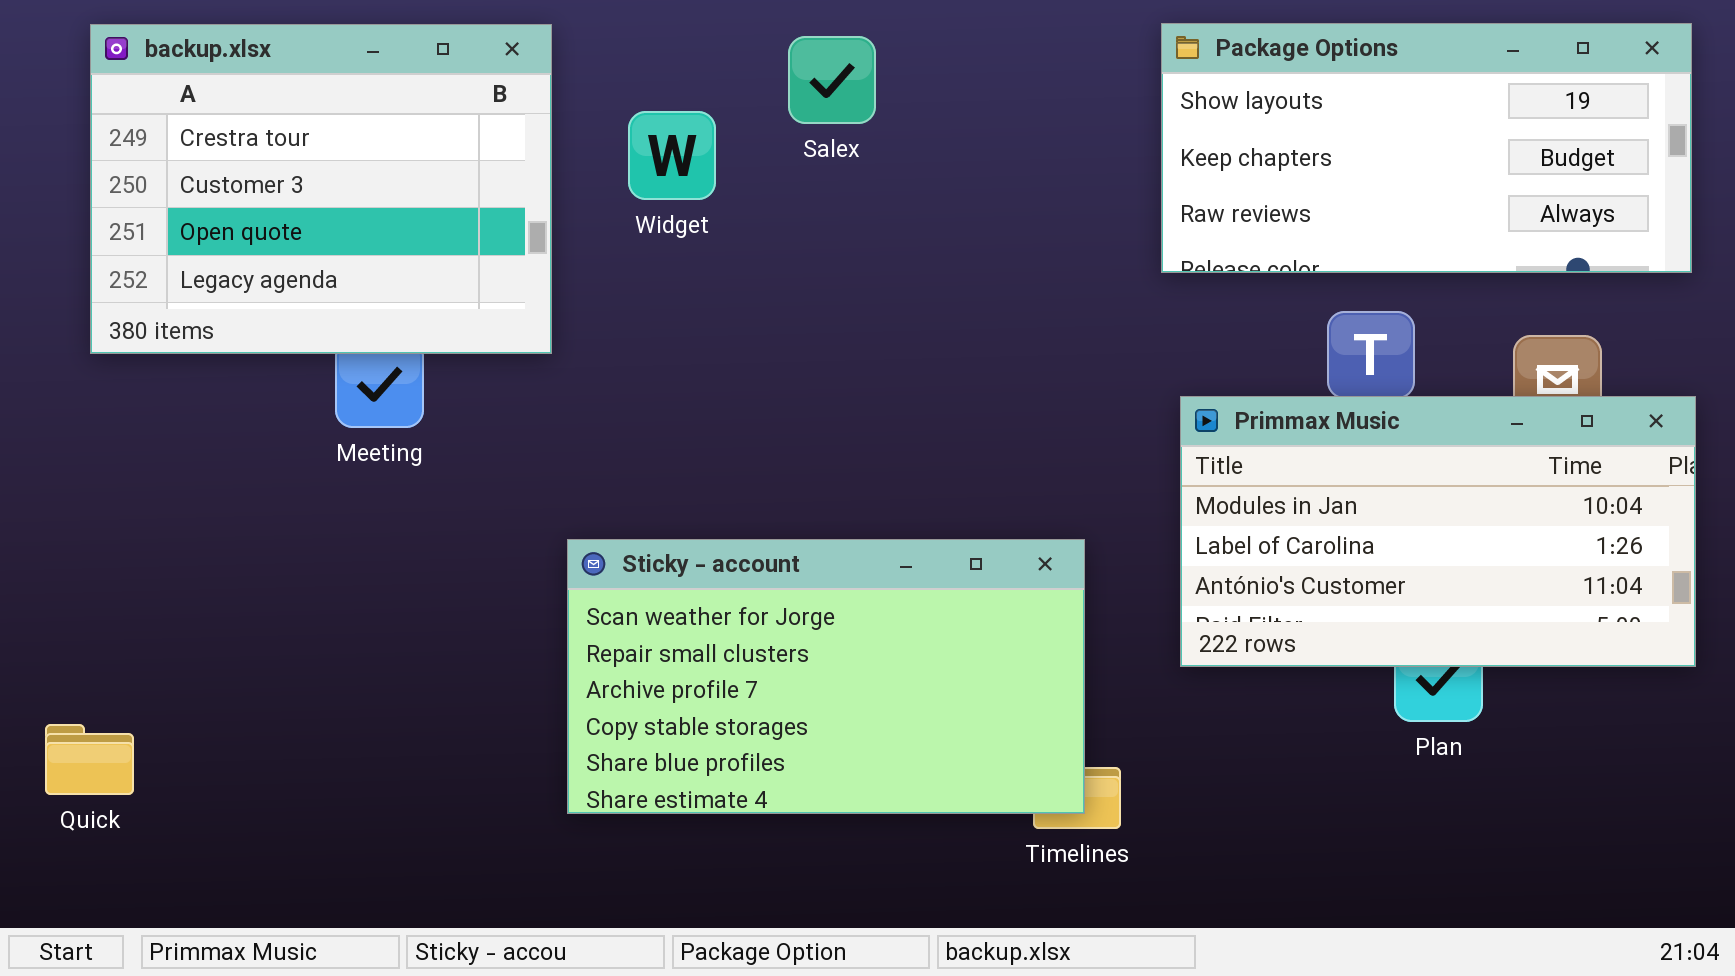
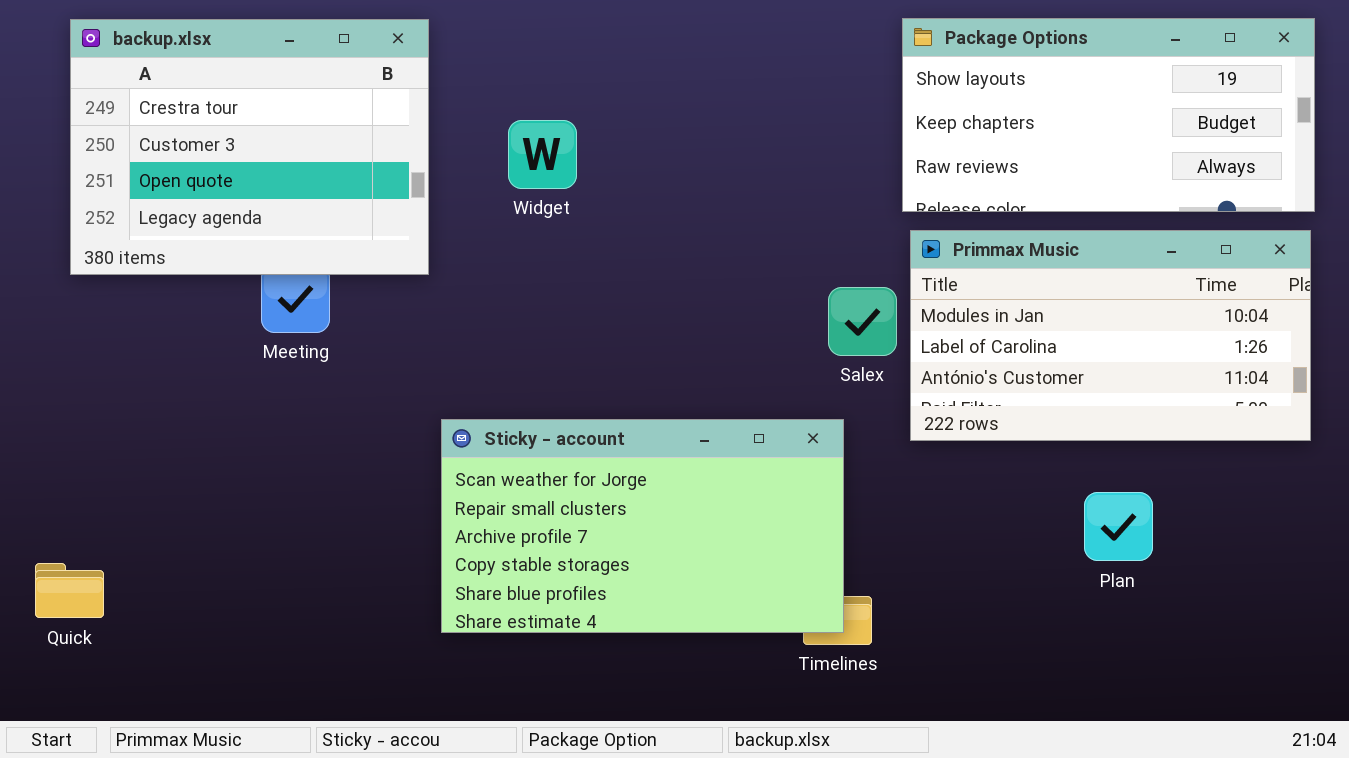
Salex: [788,36,876,124] -> [828,287,897,356], moved
Widget: [628,111,716,200] -> [508,120,577,189], moved
Primmax Music: [1180,396,1696,667] -> [910,230,1311,441], moved

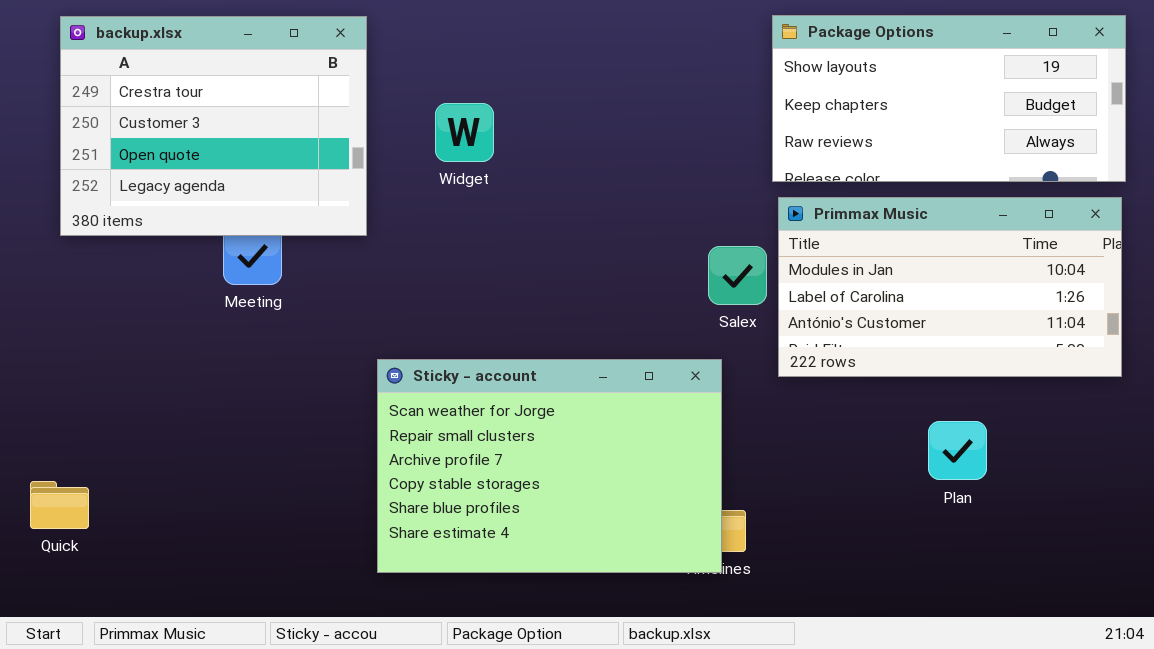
Sticky - account: [441,419,844,633] -> [377,359,722,573], resized

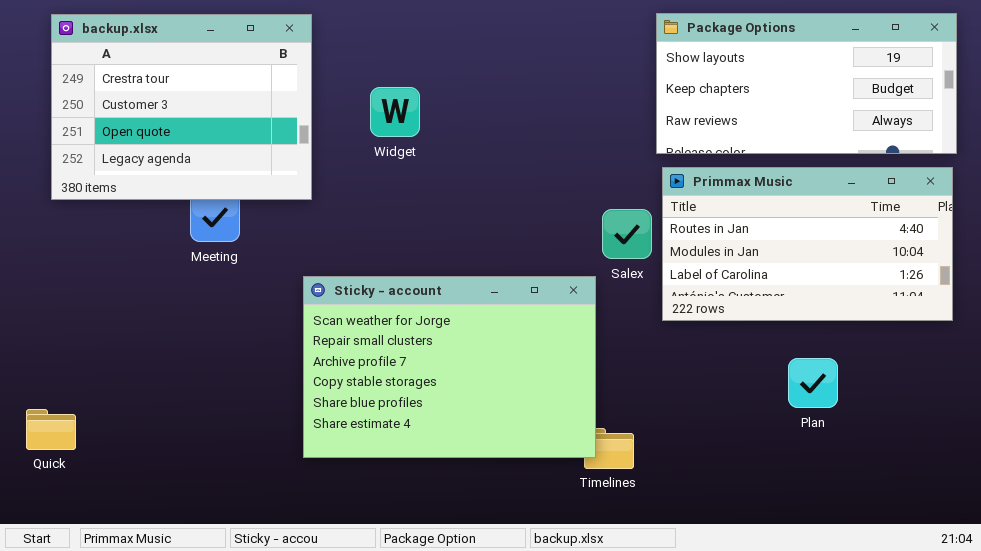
Primmax Music: [778,197,1122,377] -> [662,167,953,321], scrolled up 1 row
Sticky - account: [377,359,722,573] -> [303,276,596,458], moved

